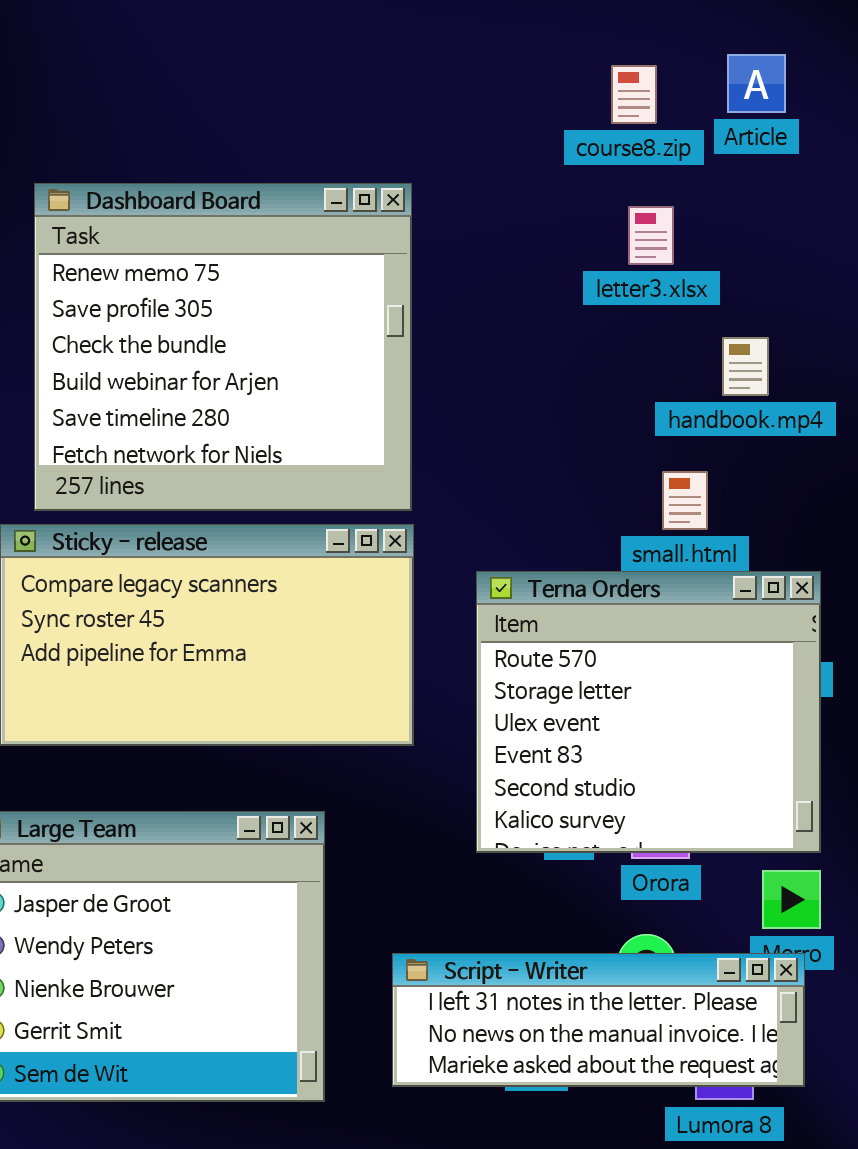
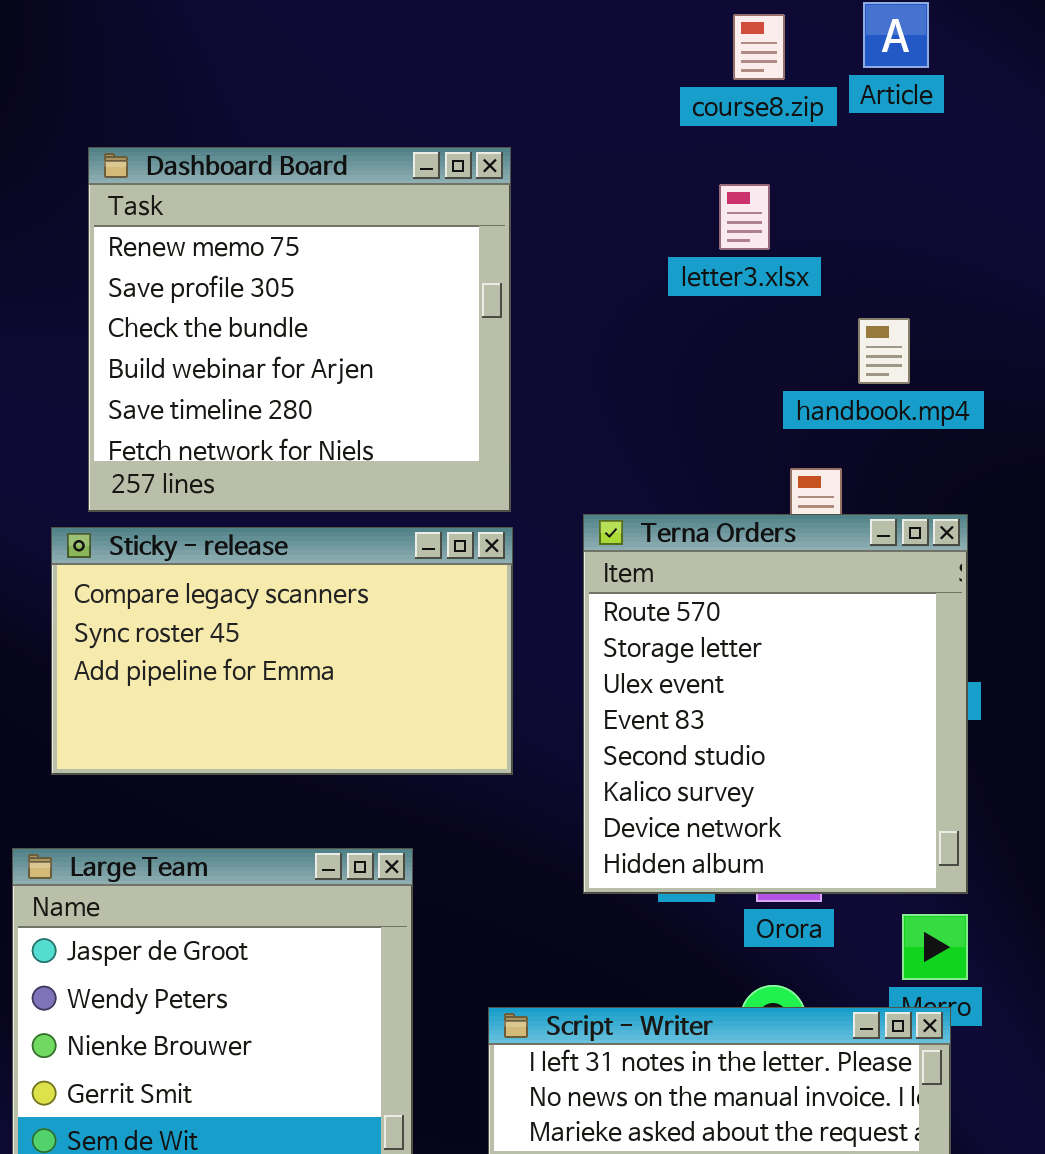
letter3.xlsx: [628,206,674,265] -> [719,184,770,250], moved
Terna Orders: [476,571,821,853] -> [583,514,968,894], resized

